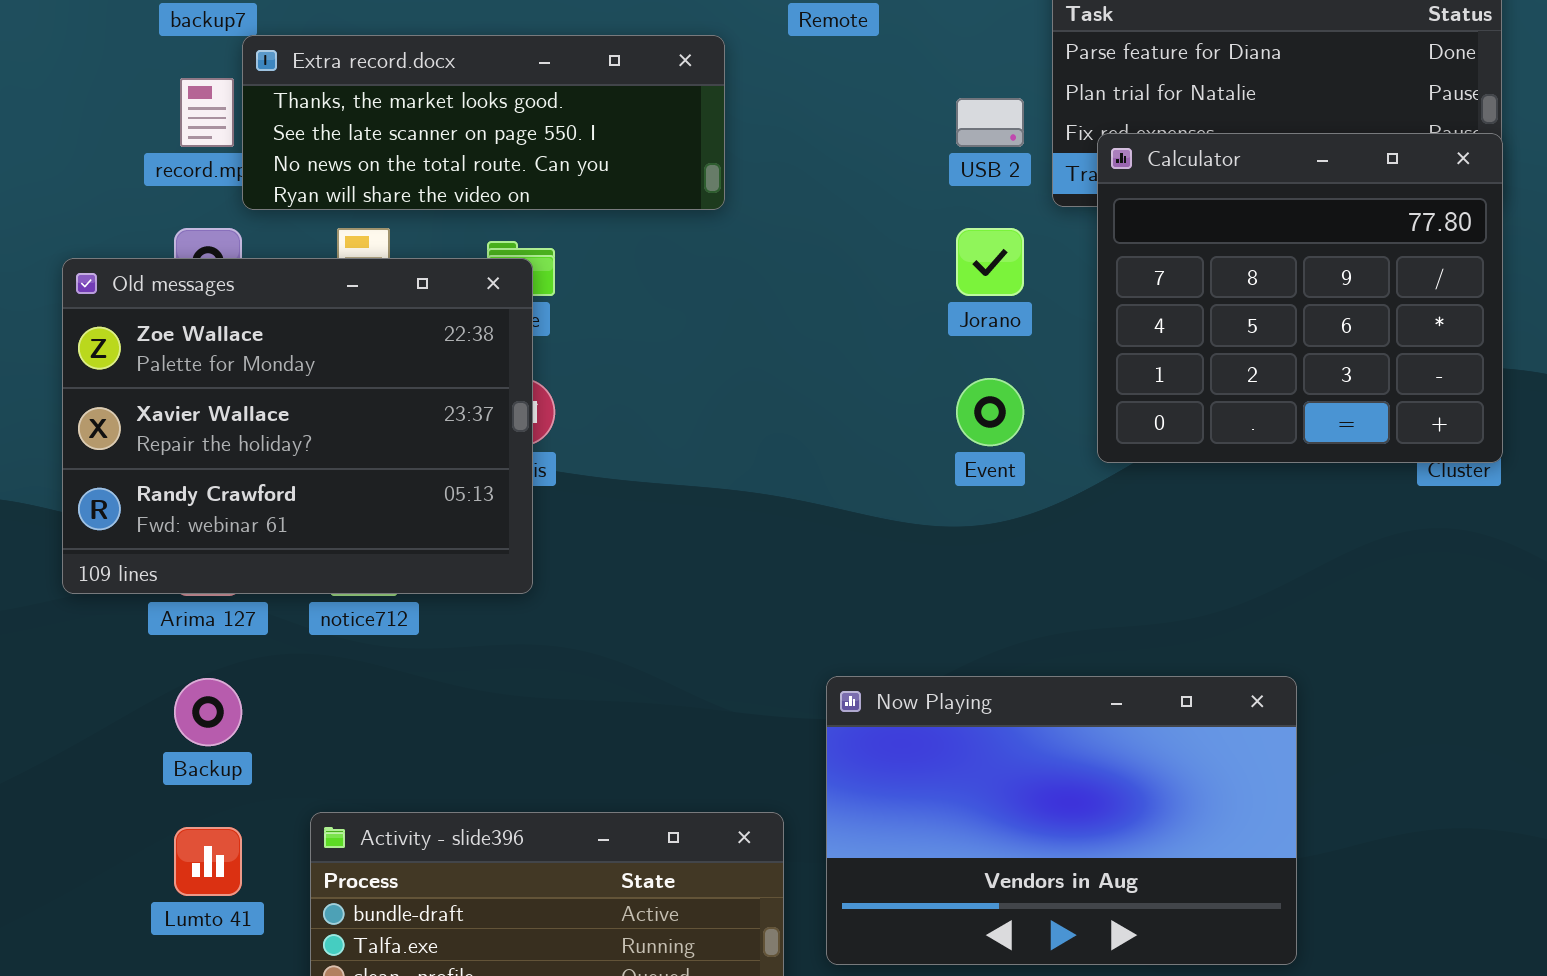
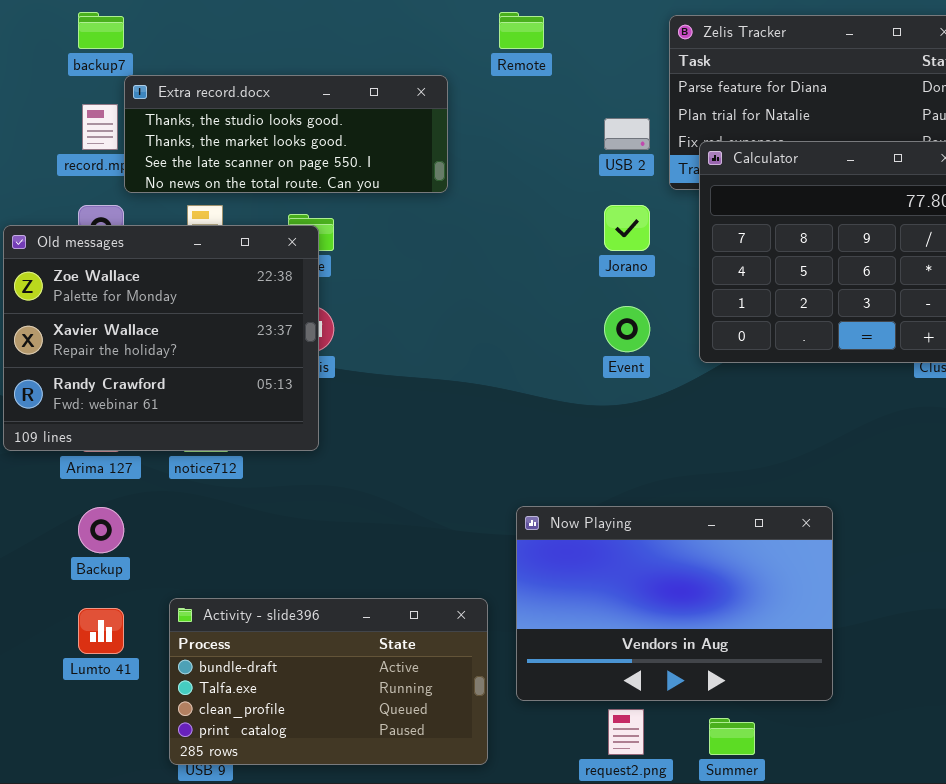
Extra record.docx: [242,35,725,210] -> [124,75,448,193], scrolled up 1 row

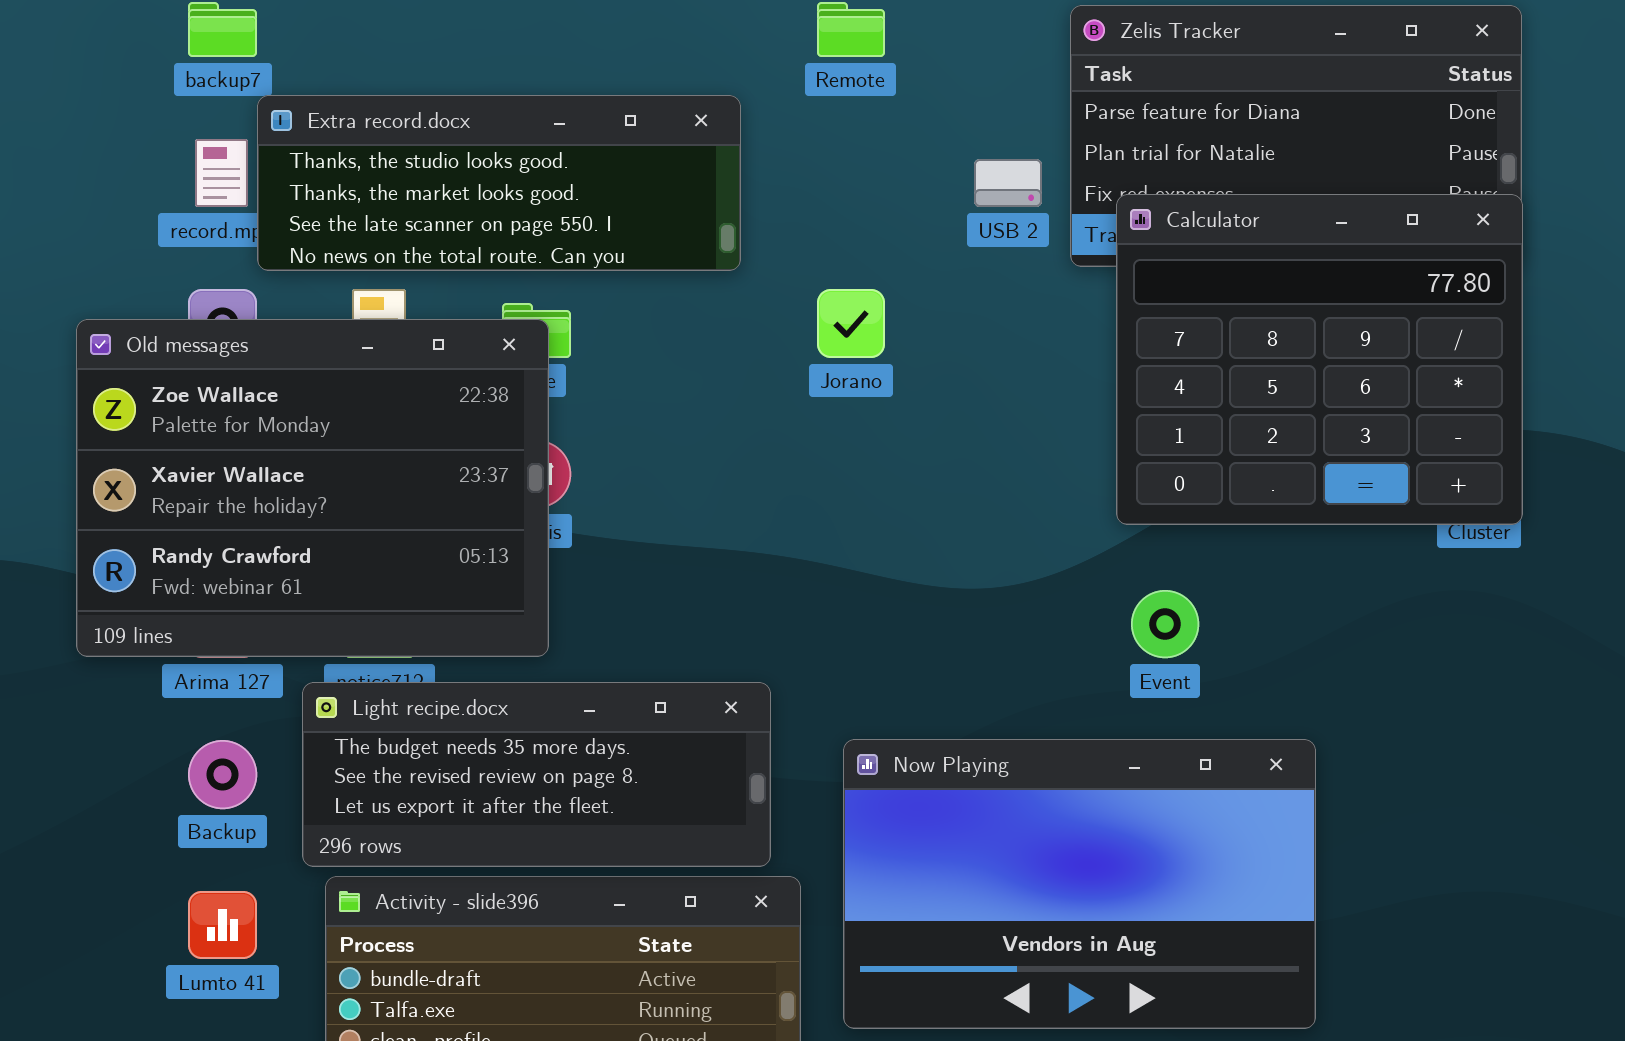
Jorano: [604,205,650,251] -> [817,289,885,358], moved
Event: [604,306,650,352] -> [1131,590,1199,658], moved
Light recipe.docx: none -> [302,682,771,867], opened

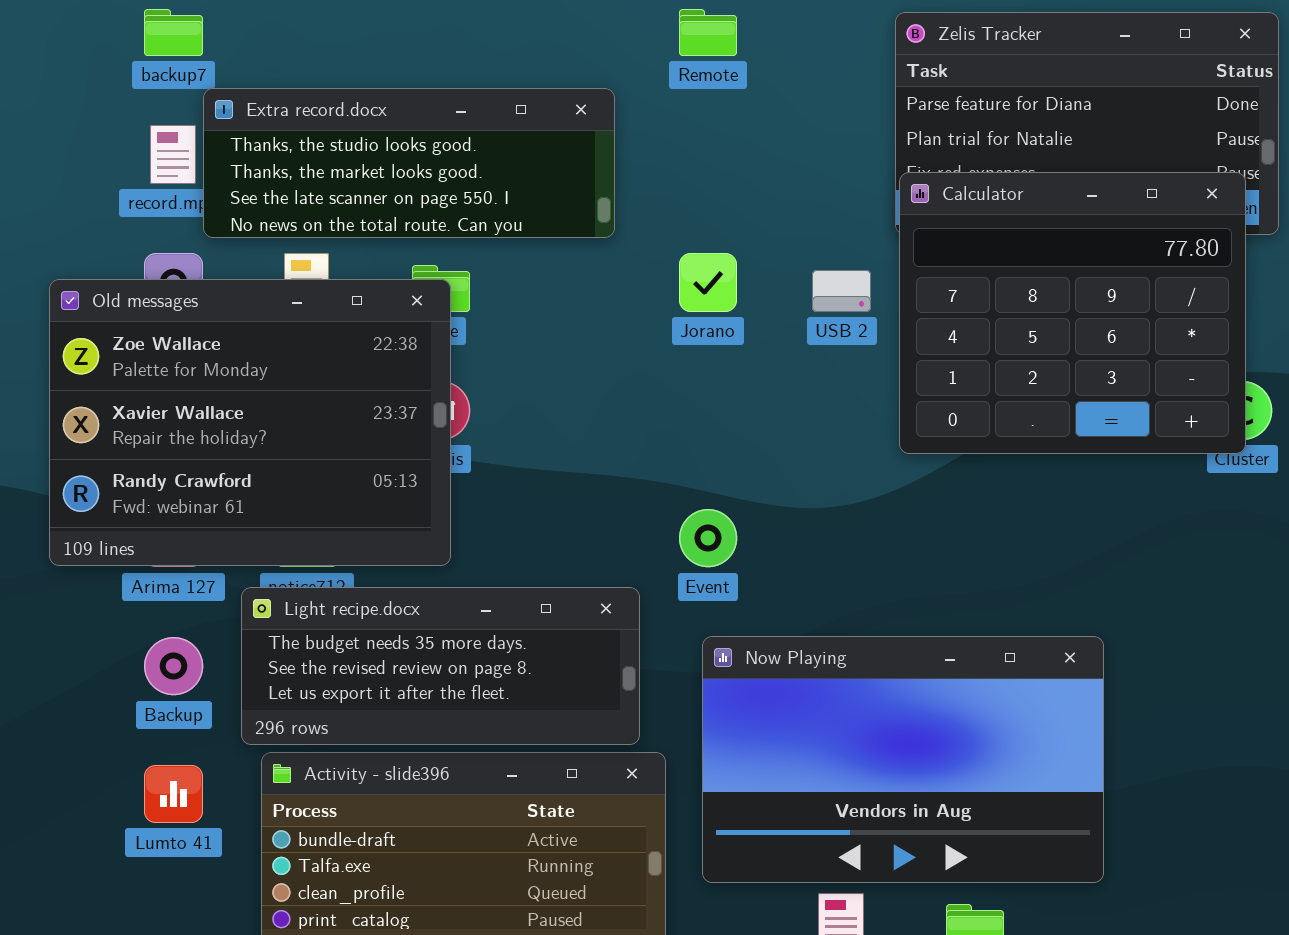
USB 2: [974,159,1042,207] -> [812,270,871,312], moved
Calculator: [1116,194,1523,525] -> [899,172,1246,454], moved
Event: [1131,590,1199,658] -> [679,509,737,567], moved

